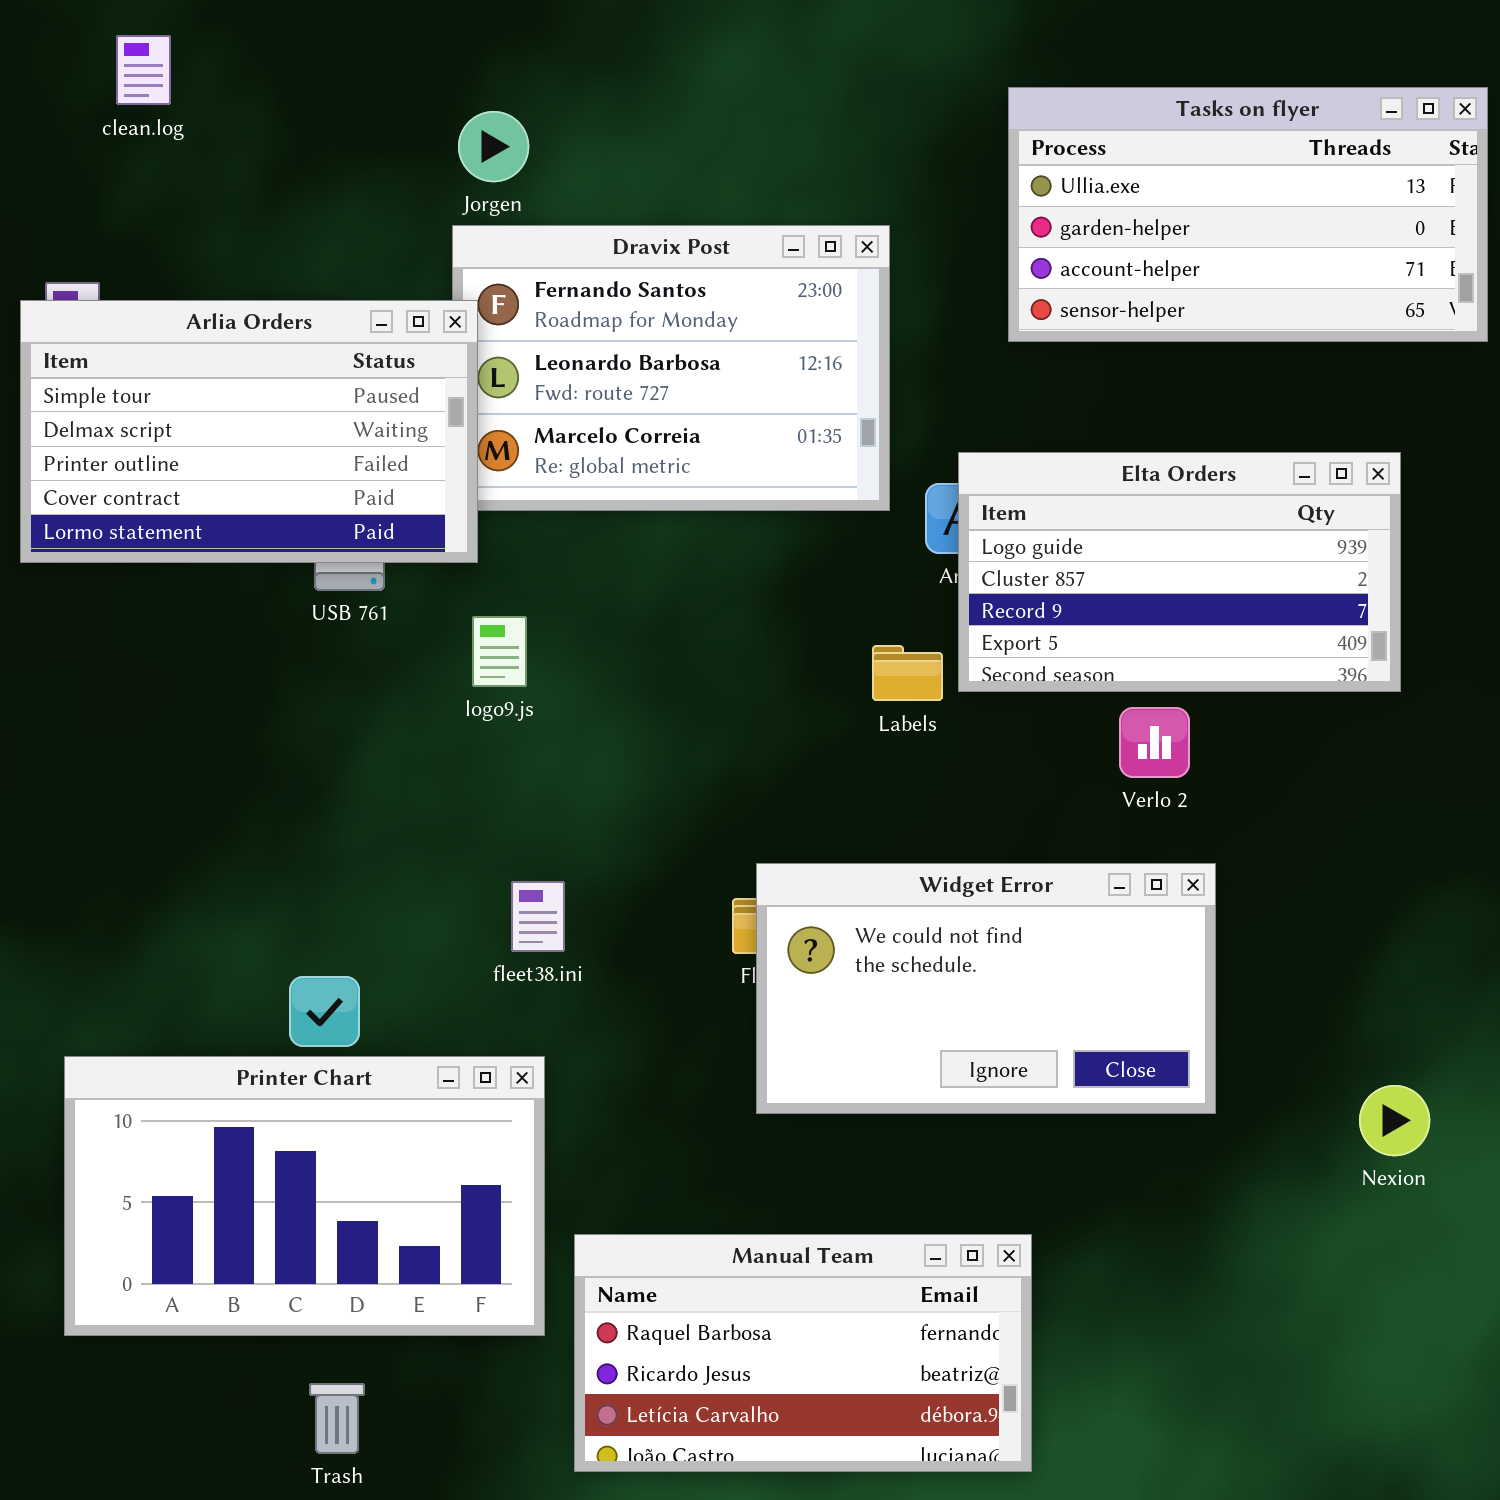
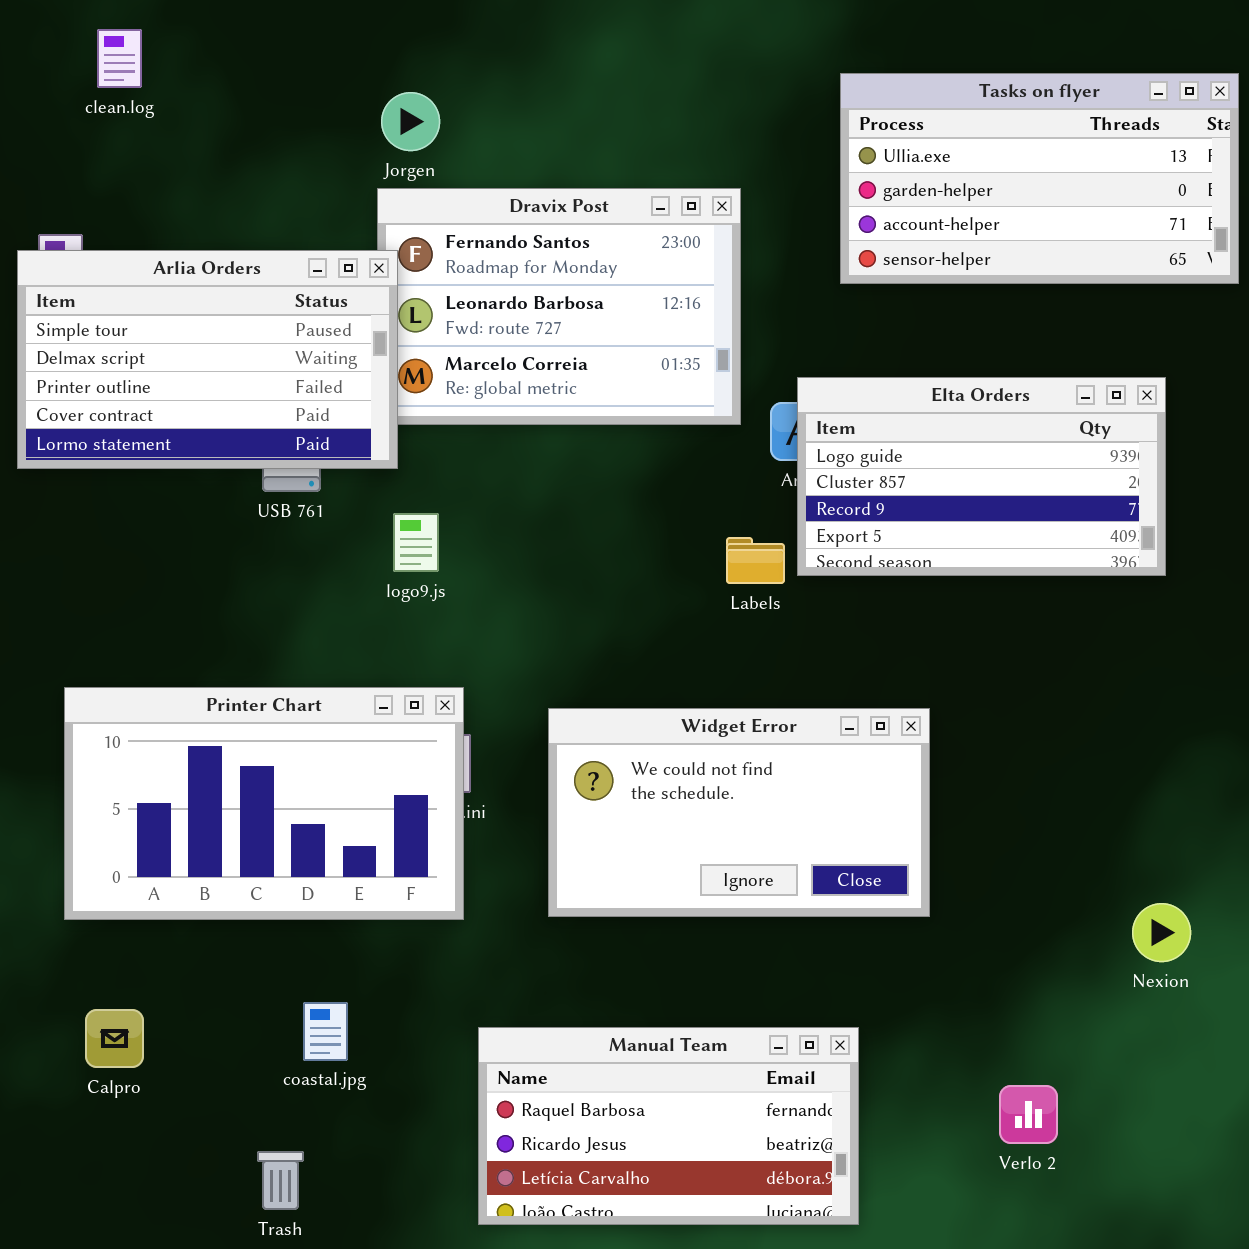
Verlo 2: [1119,707,1190,778] -> [999,1085,1058,1144], moved
Widget Error: [756,863,1216,1114] -> [548,708,930,917], moved
Printer Chart: [64,1056,545,1336] -> [64,687,464,920], moved

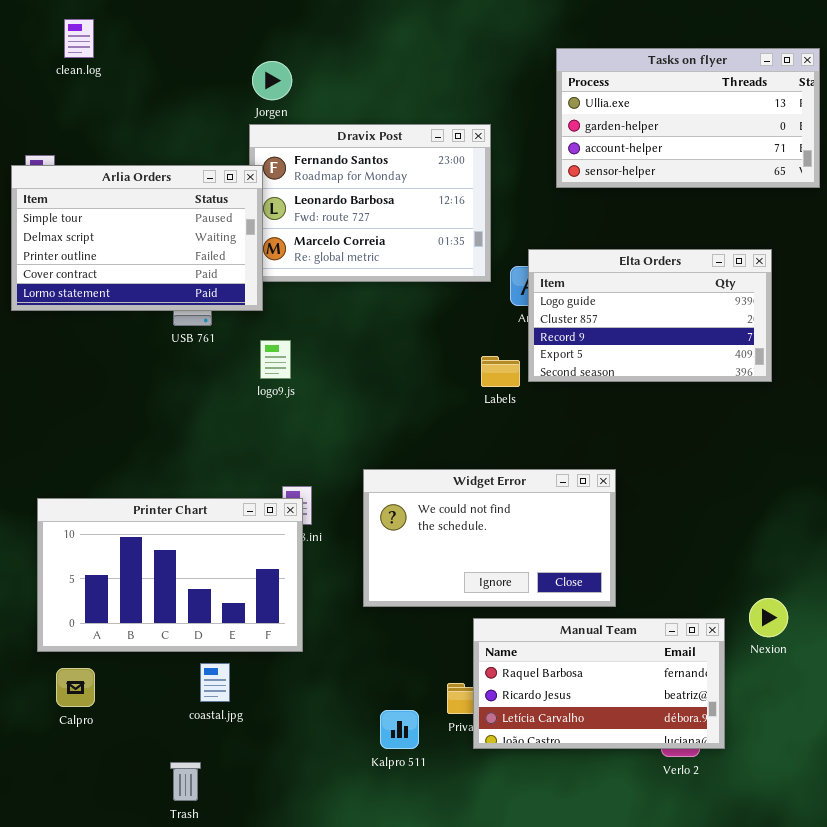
Printer Chart: [64,687,464,920] -> [37,498,303,652], moved
Manual Team: [478,1027,859,1225] -> [473,618,725,749], moved

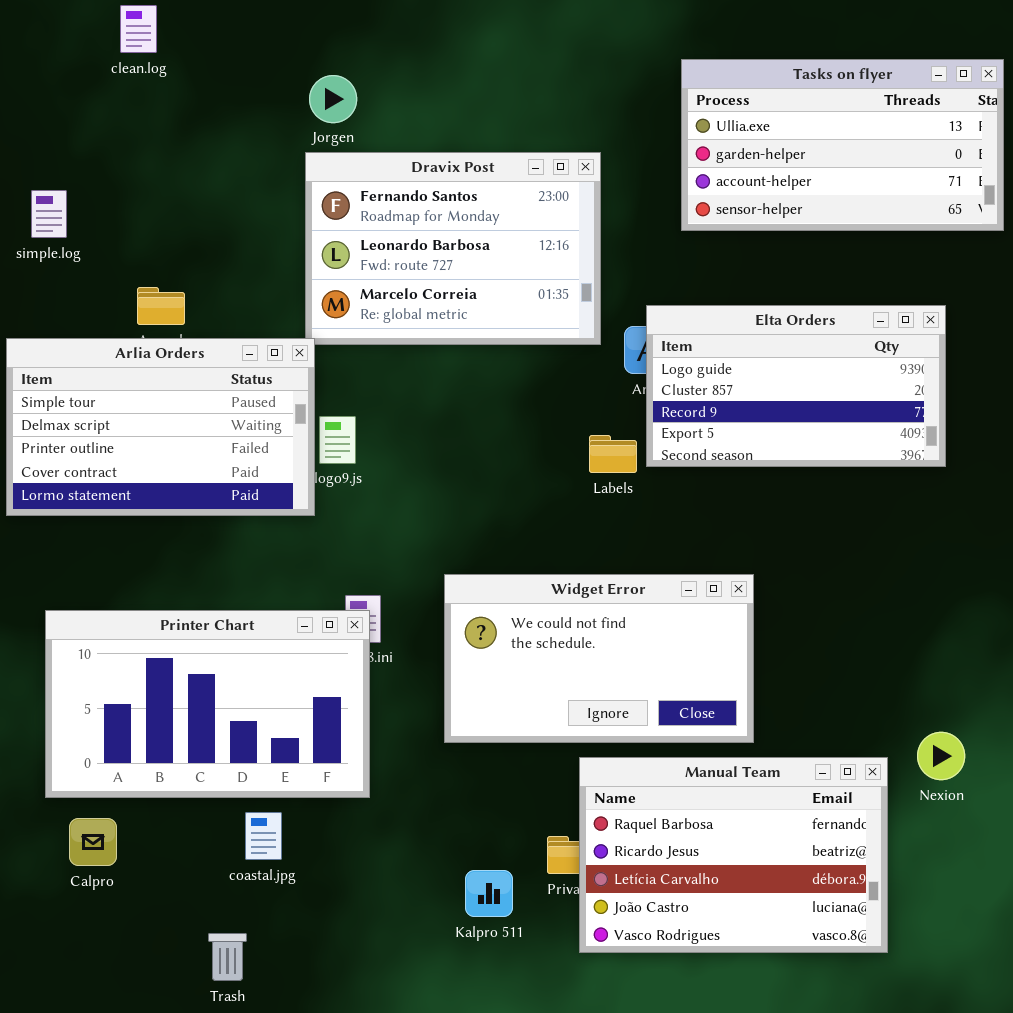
clean.log: [64,19,94,58] -> [120,5,157,53], moved
Arlia Orders: [11,165,263,311] -> [6,338,315,516], moved
Manual Team: [473,618,725,749] -> [579,757,888,953], resized

